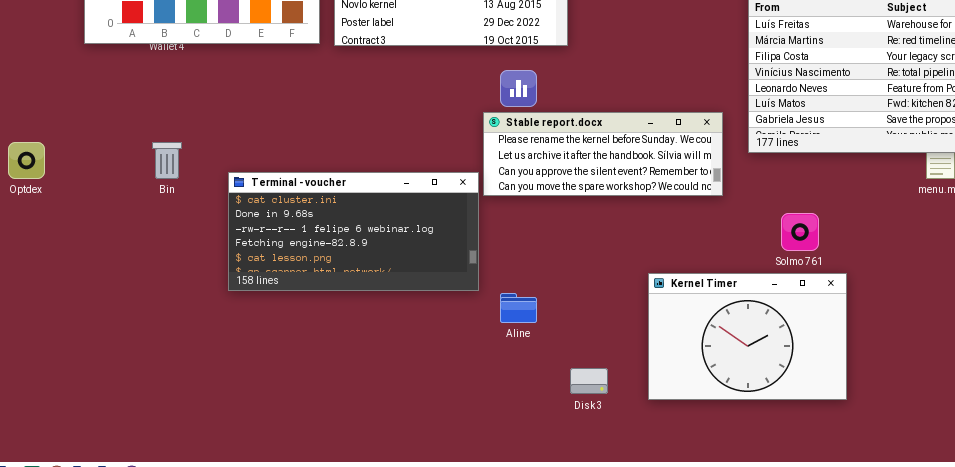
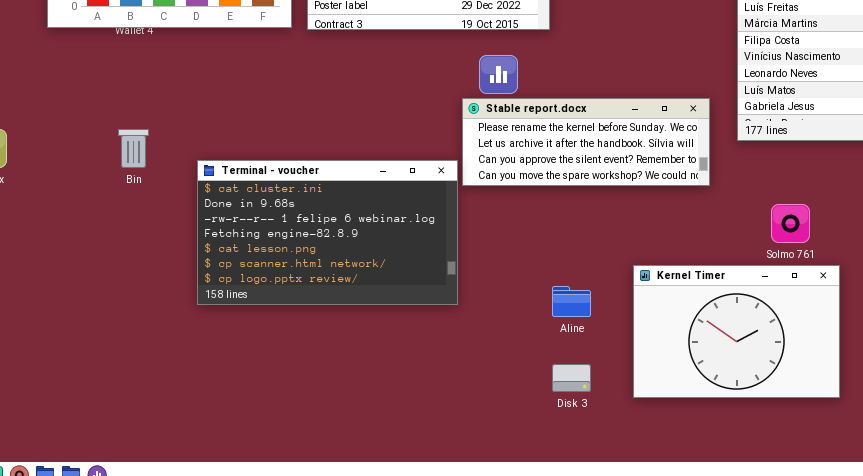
Terminal - voucher: [228,172,479,291] -> [197,160,458,305], resized
Aline: [500,293,537,323] -> [552,286,591,317], moved

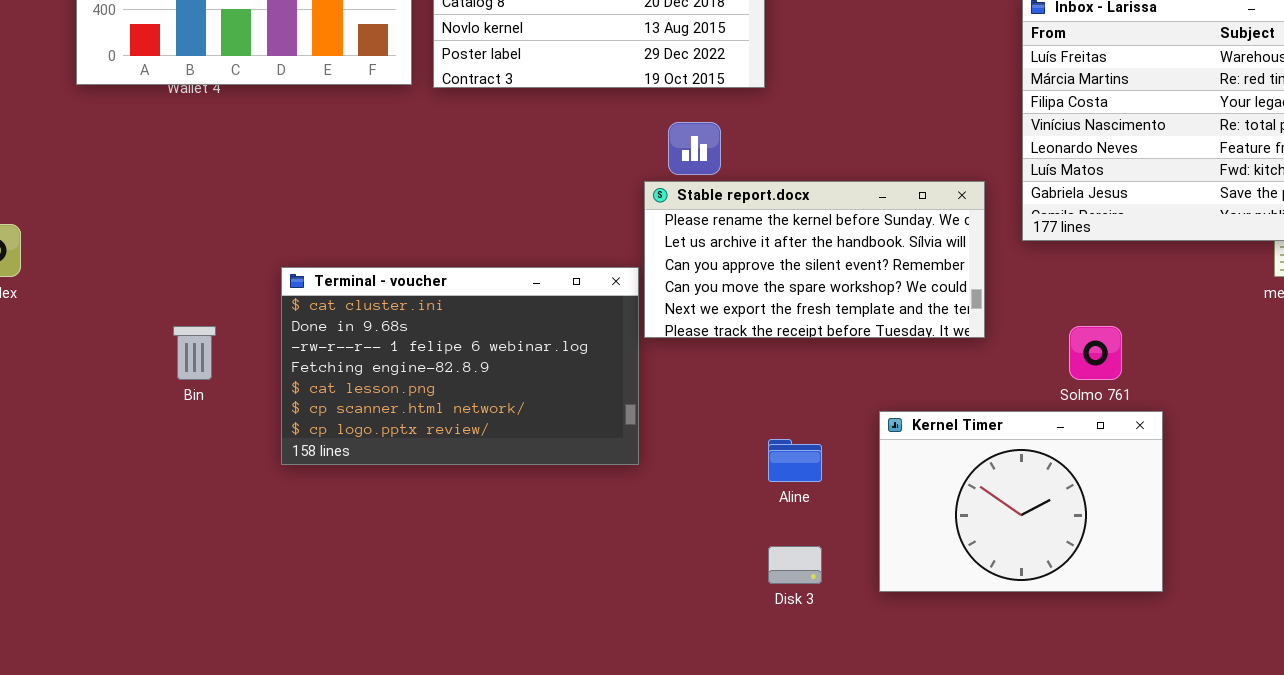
Stable report.docx: [462,98,710,186] -> [644,181,985,338], resized
Bin: [118,129,149,168] -> [173,326,216,380], moved

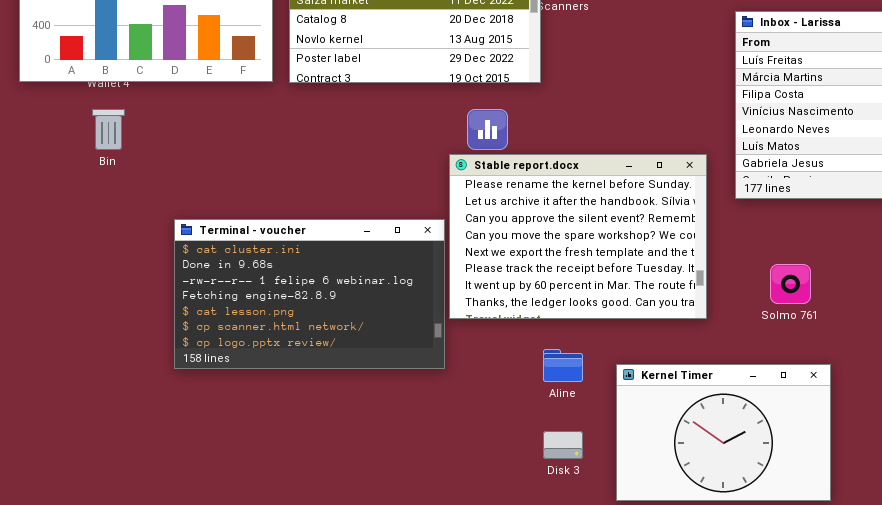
Stable report.docx: [644,181,985,338] -> [449,154,707,319], resized
Bin: [173,326,216,380] -> [92,109,125,150], moved
Kernel Timer: [879,411,1163,592] -> [616,364,831,501], moved

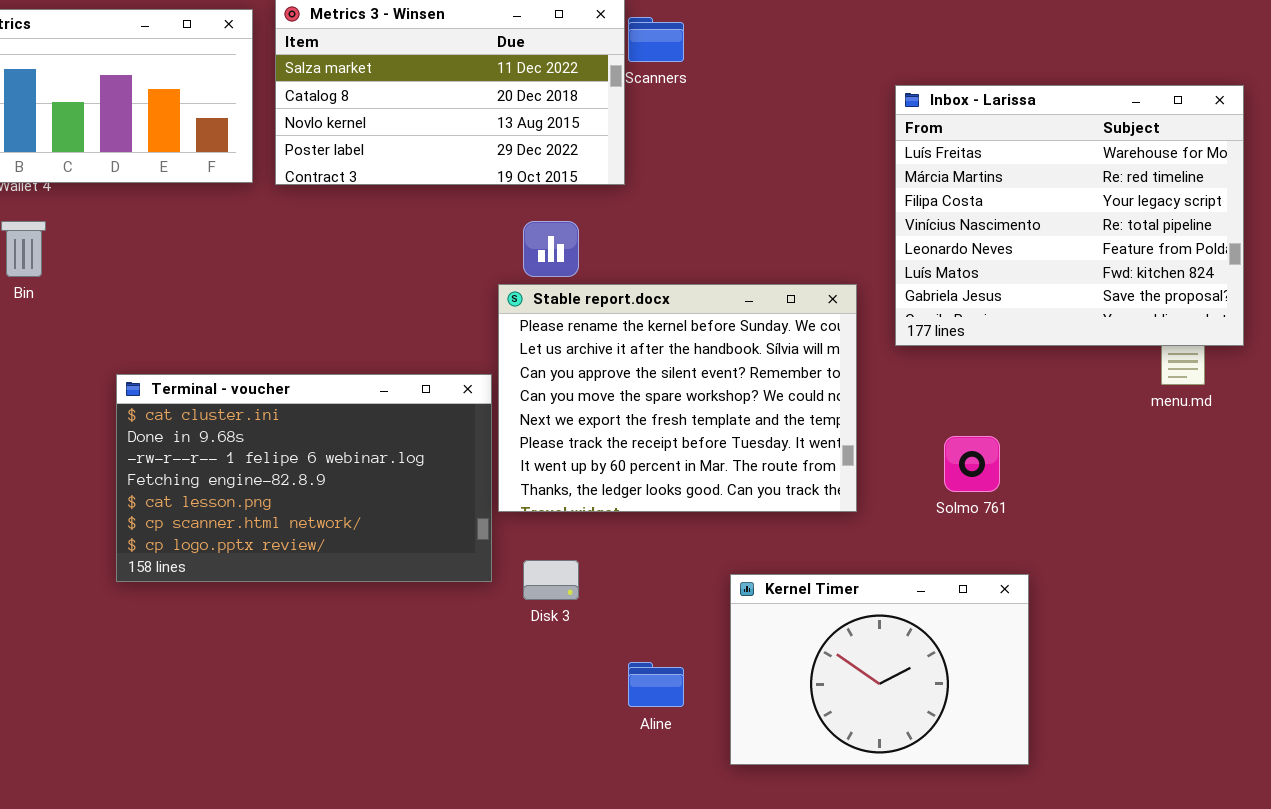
Aline: [543,349,583,382] -> [628,662,684,707], moved
Disk 3: [543,431,583,459] -> [523,560,579,600], moved

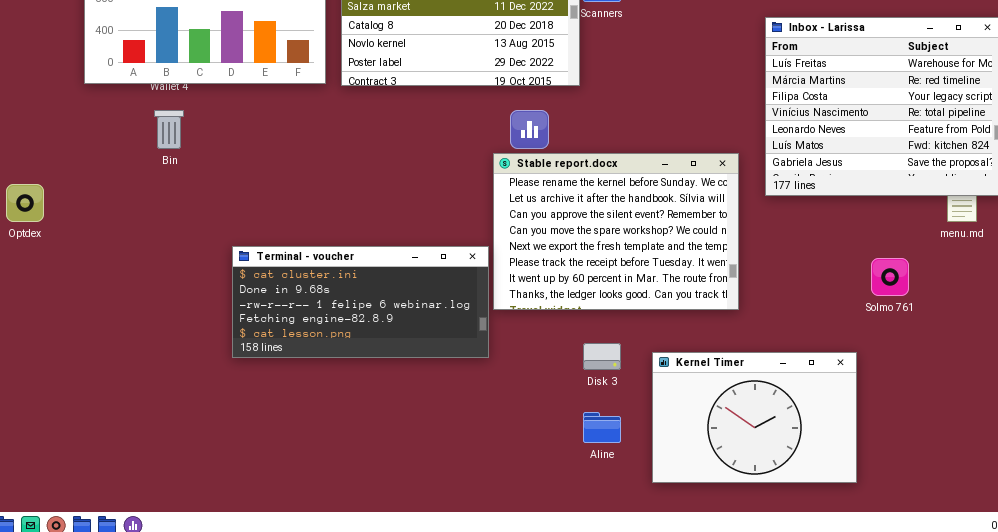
Terminal - voucher: [116,374,492,582] -> [232,246,489,358], resized
Solmo 761: [944,436,1000,492] -> [871,258,909,296], moved
Disk 3: [523,560,579,600] -> [583,343,621,370], moved

